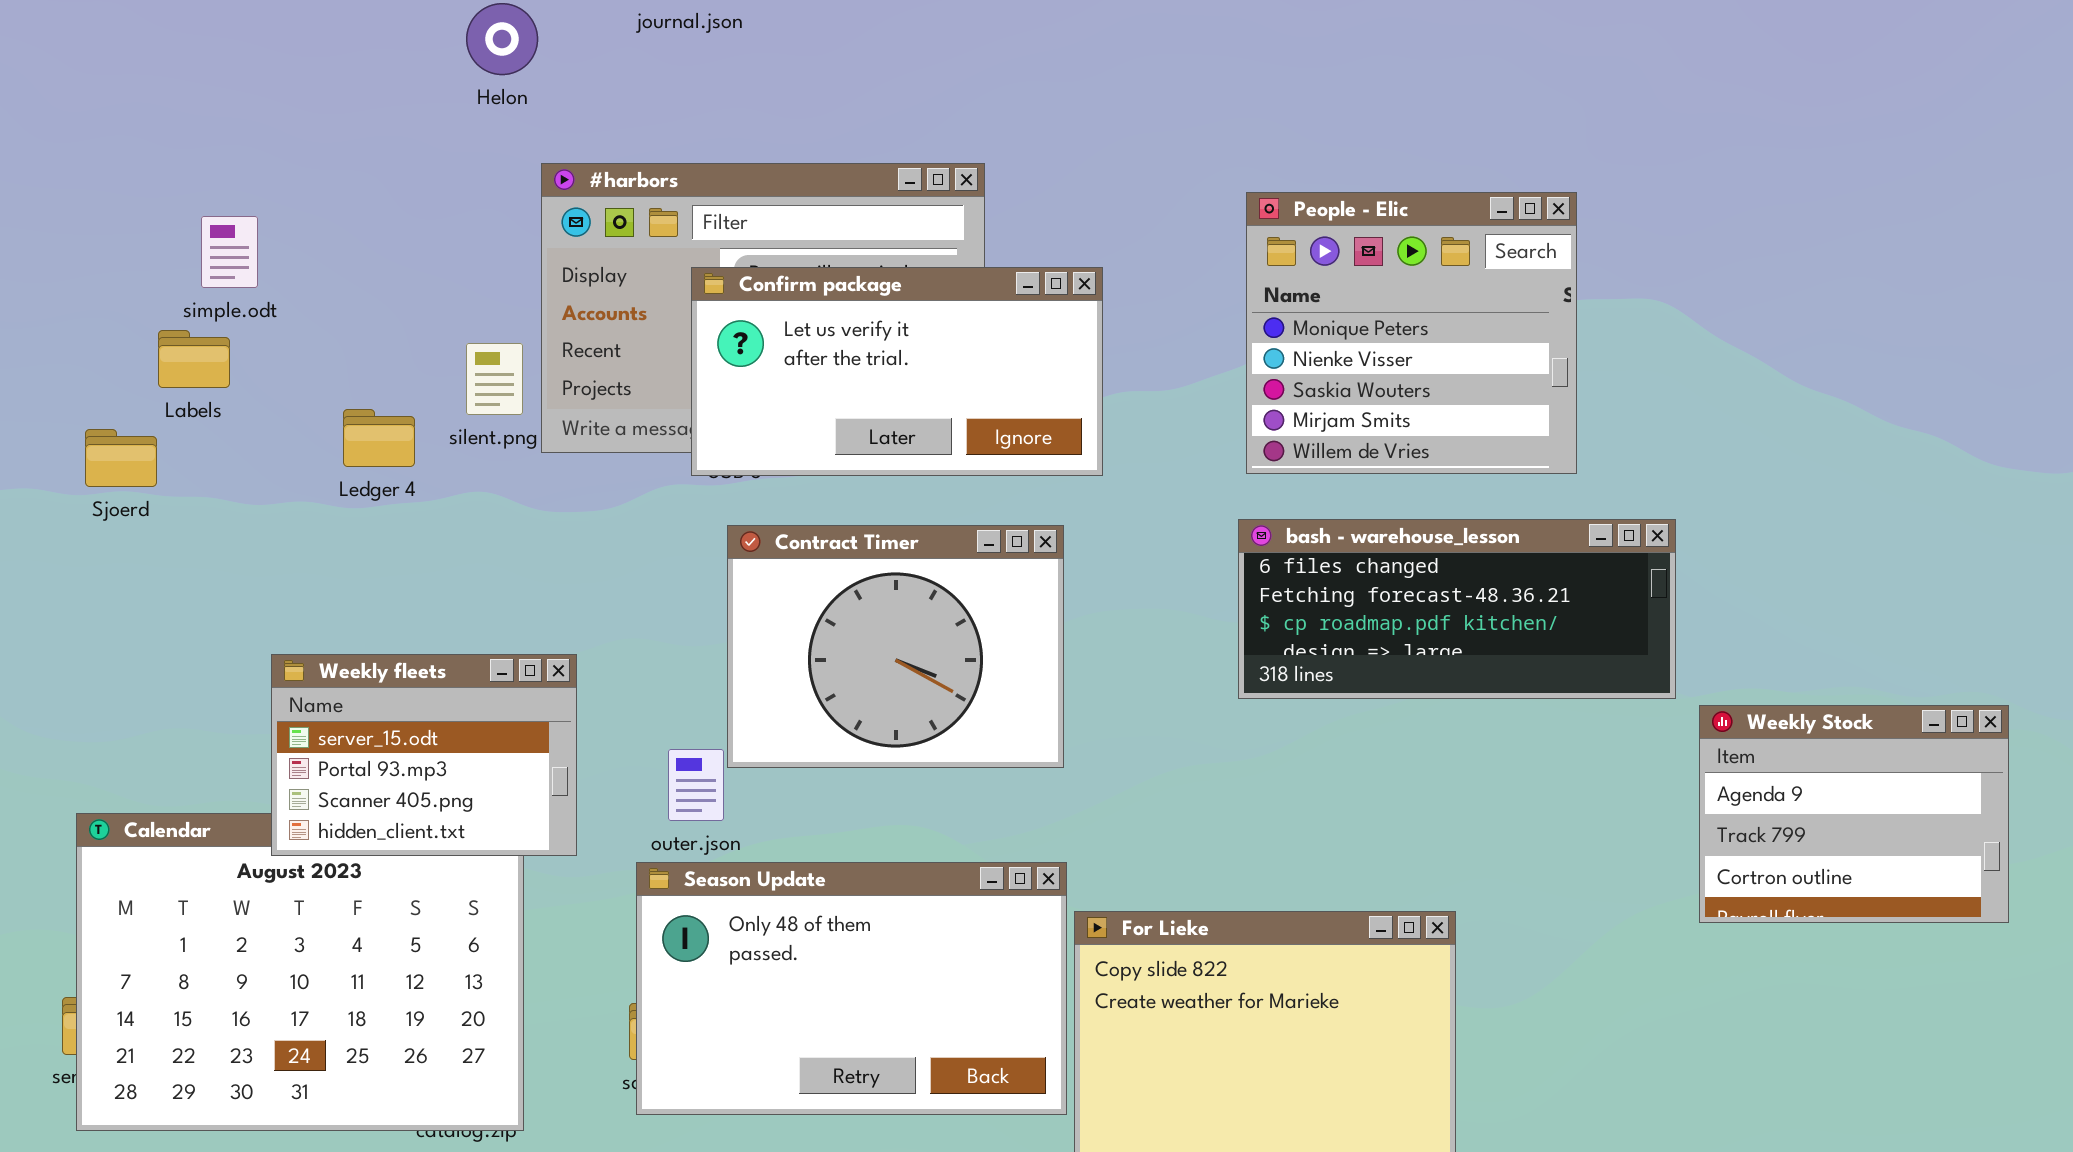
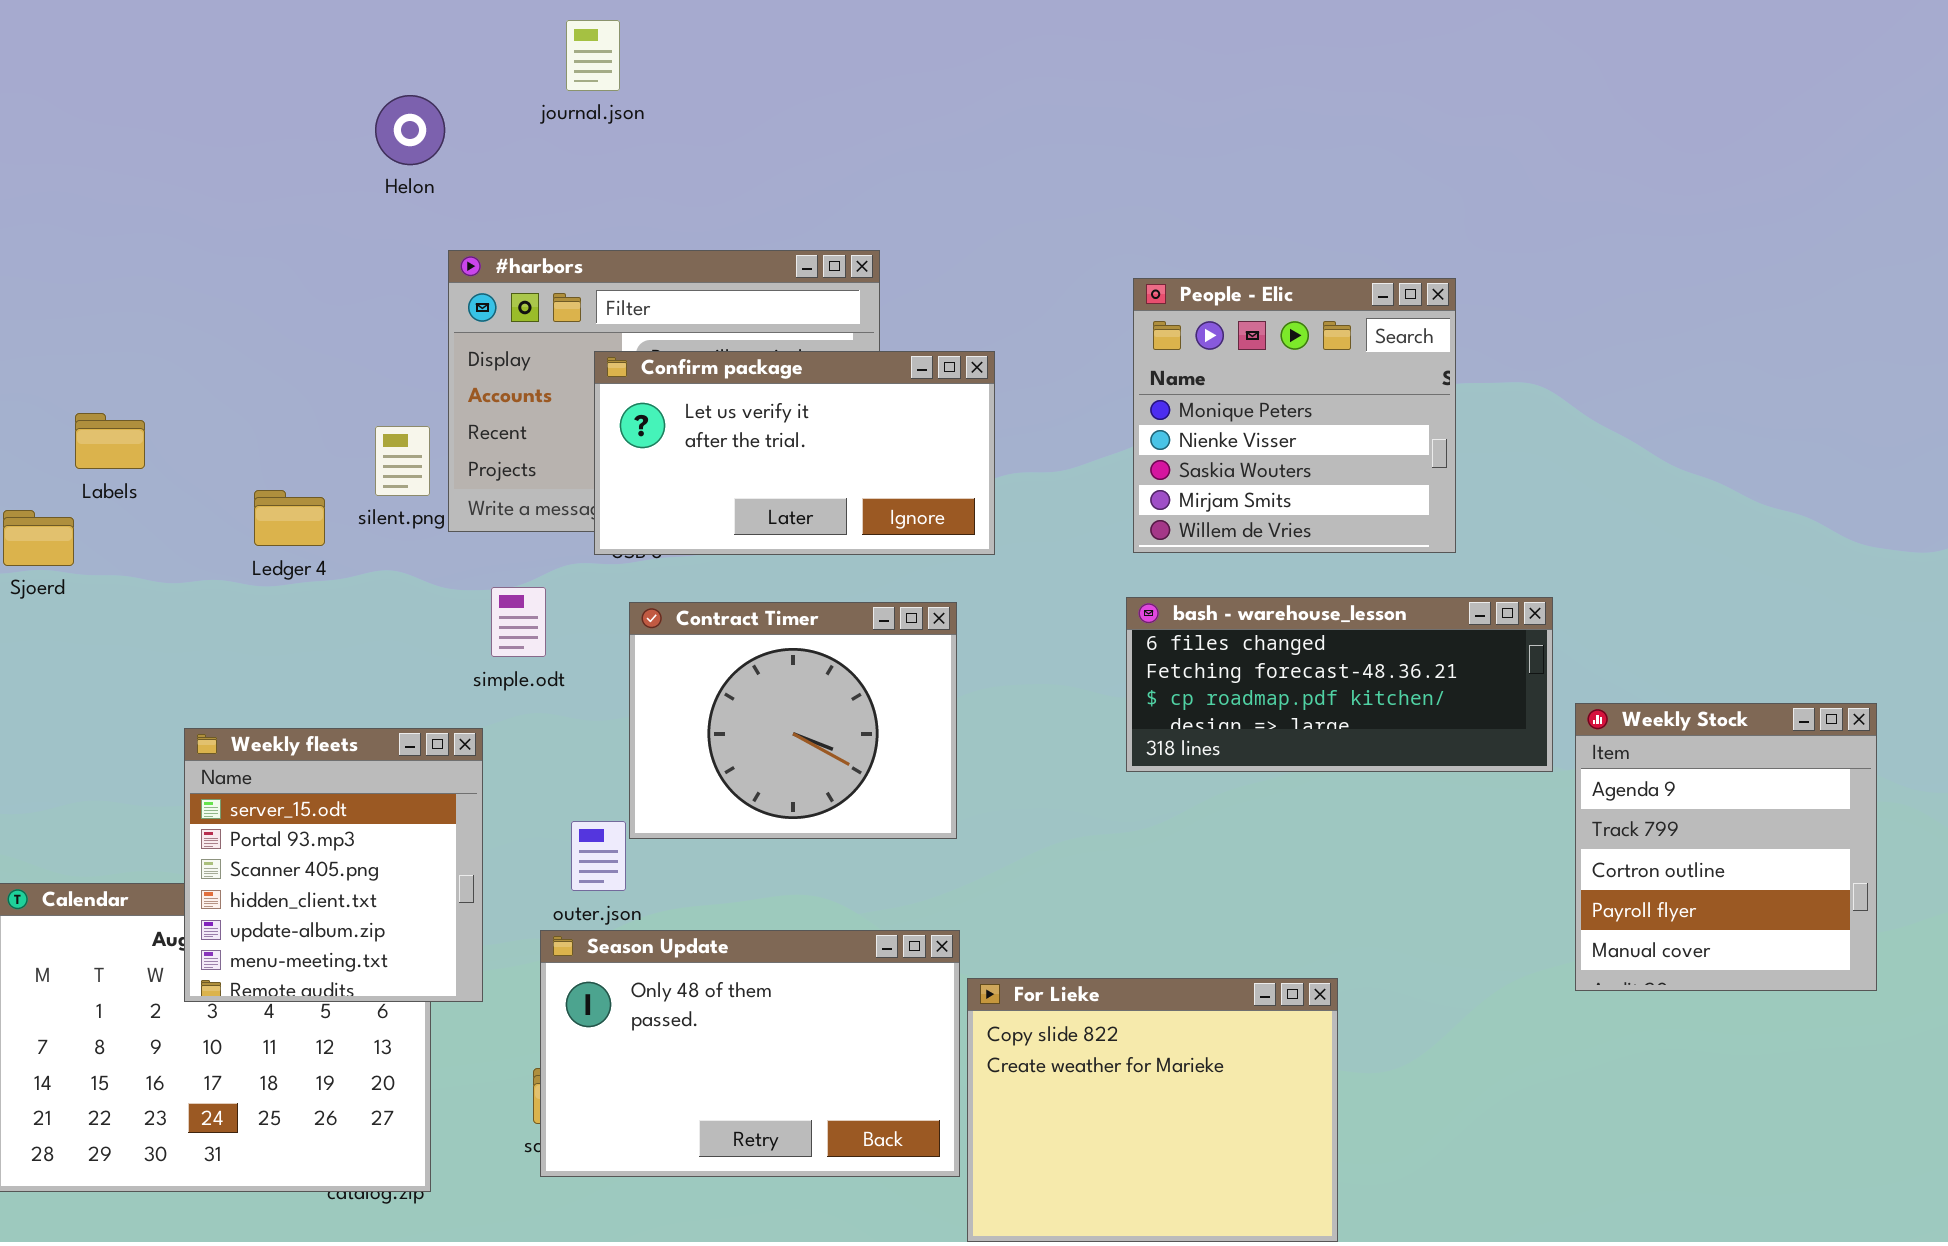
simple.odt: [201,216,258,288] -> [491,587,546,657], moved
Weekly fleets: [271,654,577,856] -> [184,728,483,1002], resized
Weekly Stock: [1699,705,2009,923] -> [1575,703,1877,991], resized

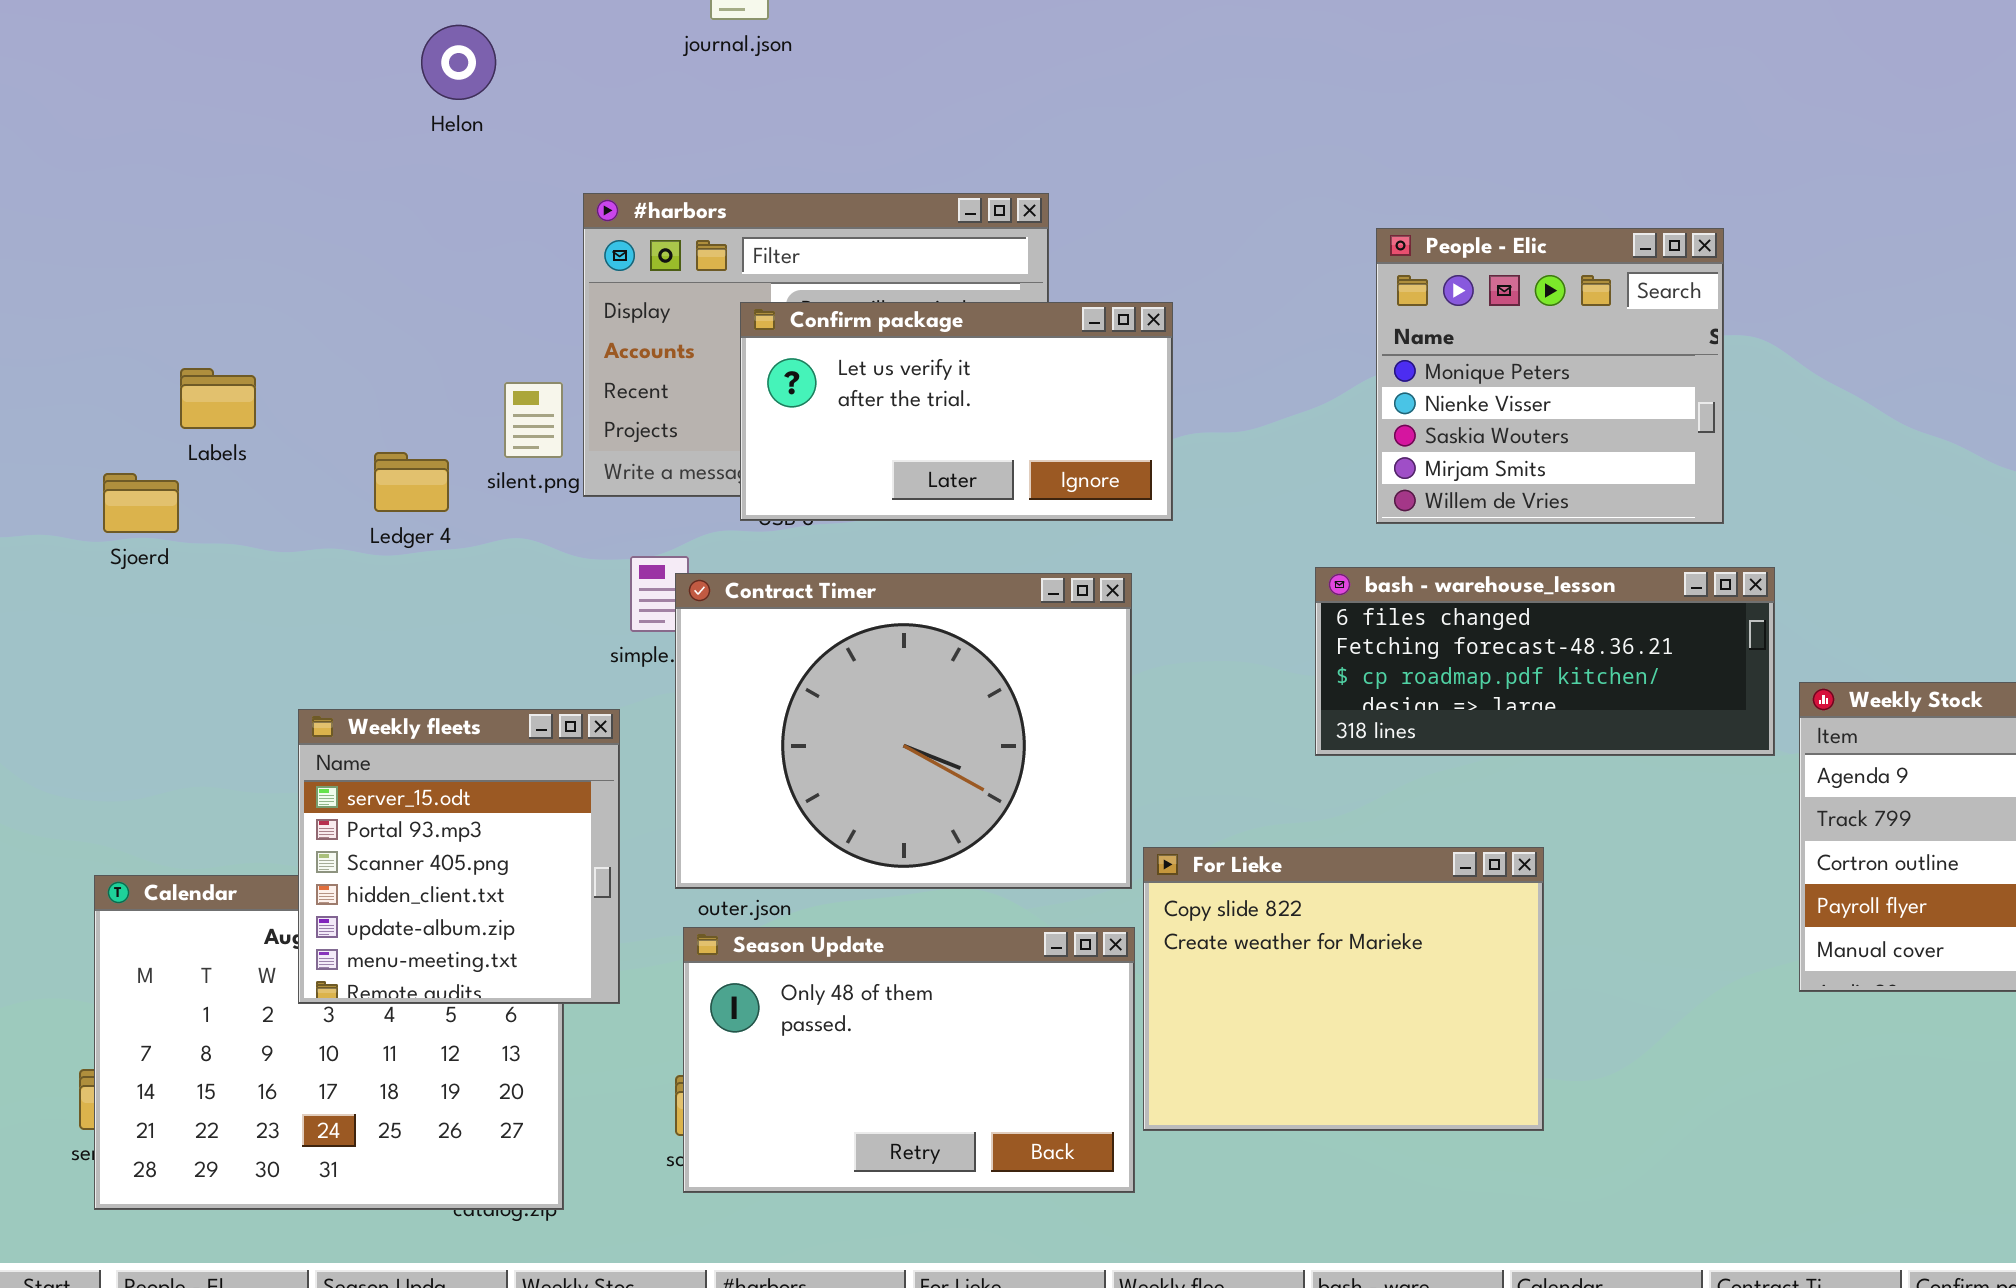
Helon: [375,95,445,165] -> [421,25,496,100], moved
People - Elic: [1133,278,1456,553] -> [1376,228,1724,524], moved
Contract Timer: [629,602,957,839] -> [675,573,1132,889], resized
For Lieke: [967,978,1338,1242] -> [1143,847,1544,1131], moved

